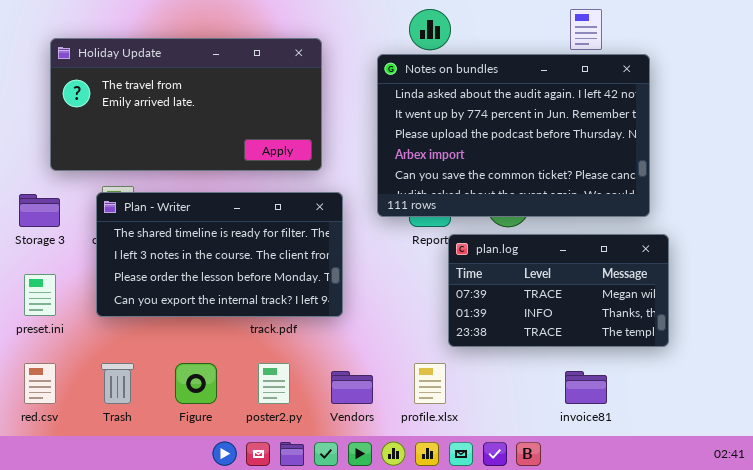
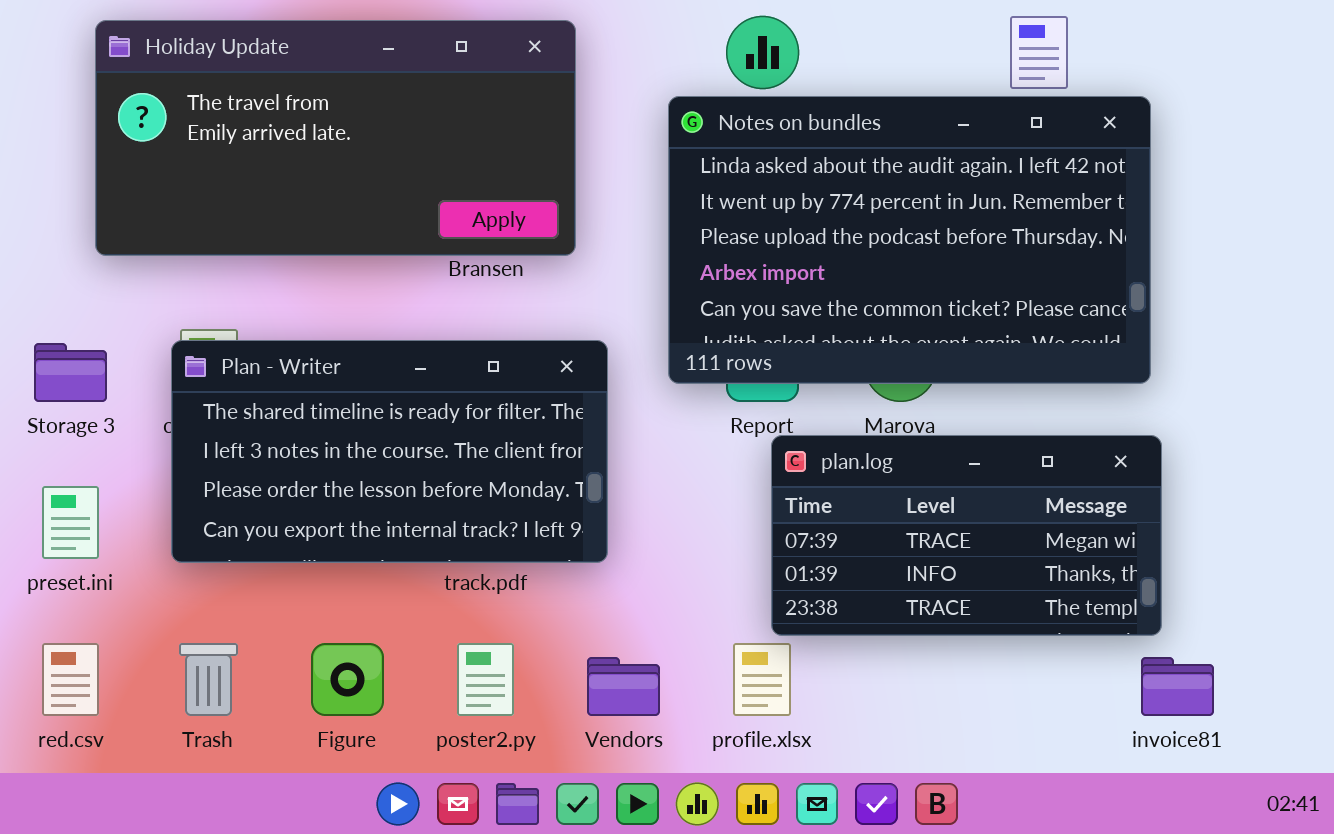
Holiday Update: [50,38,322,171] -> [95,20,576,256], moved
plan.log: [448,234,669,347] -> [771,435,1162,636], moved
invoice81: [565,371,607,404] -> [1141,657,1214,716], moved

